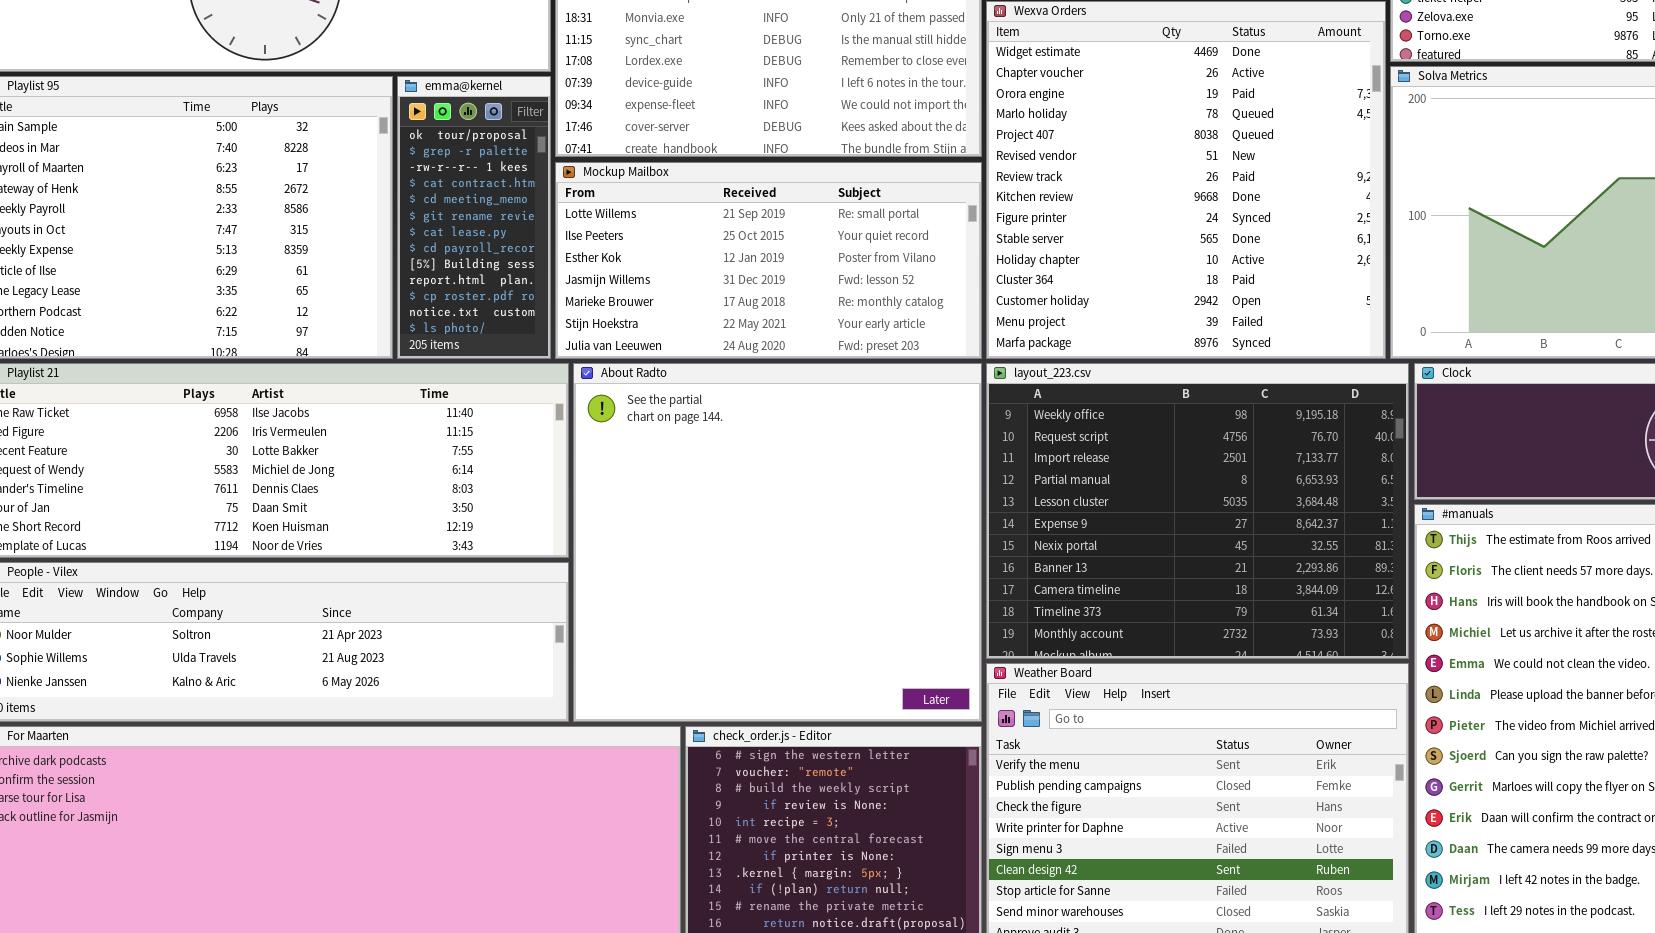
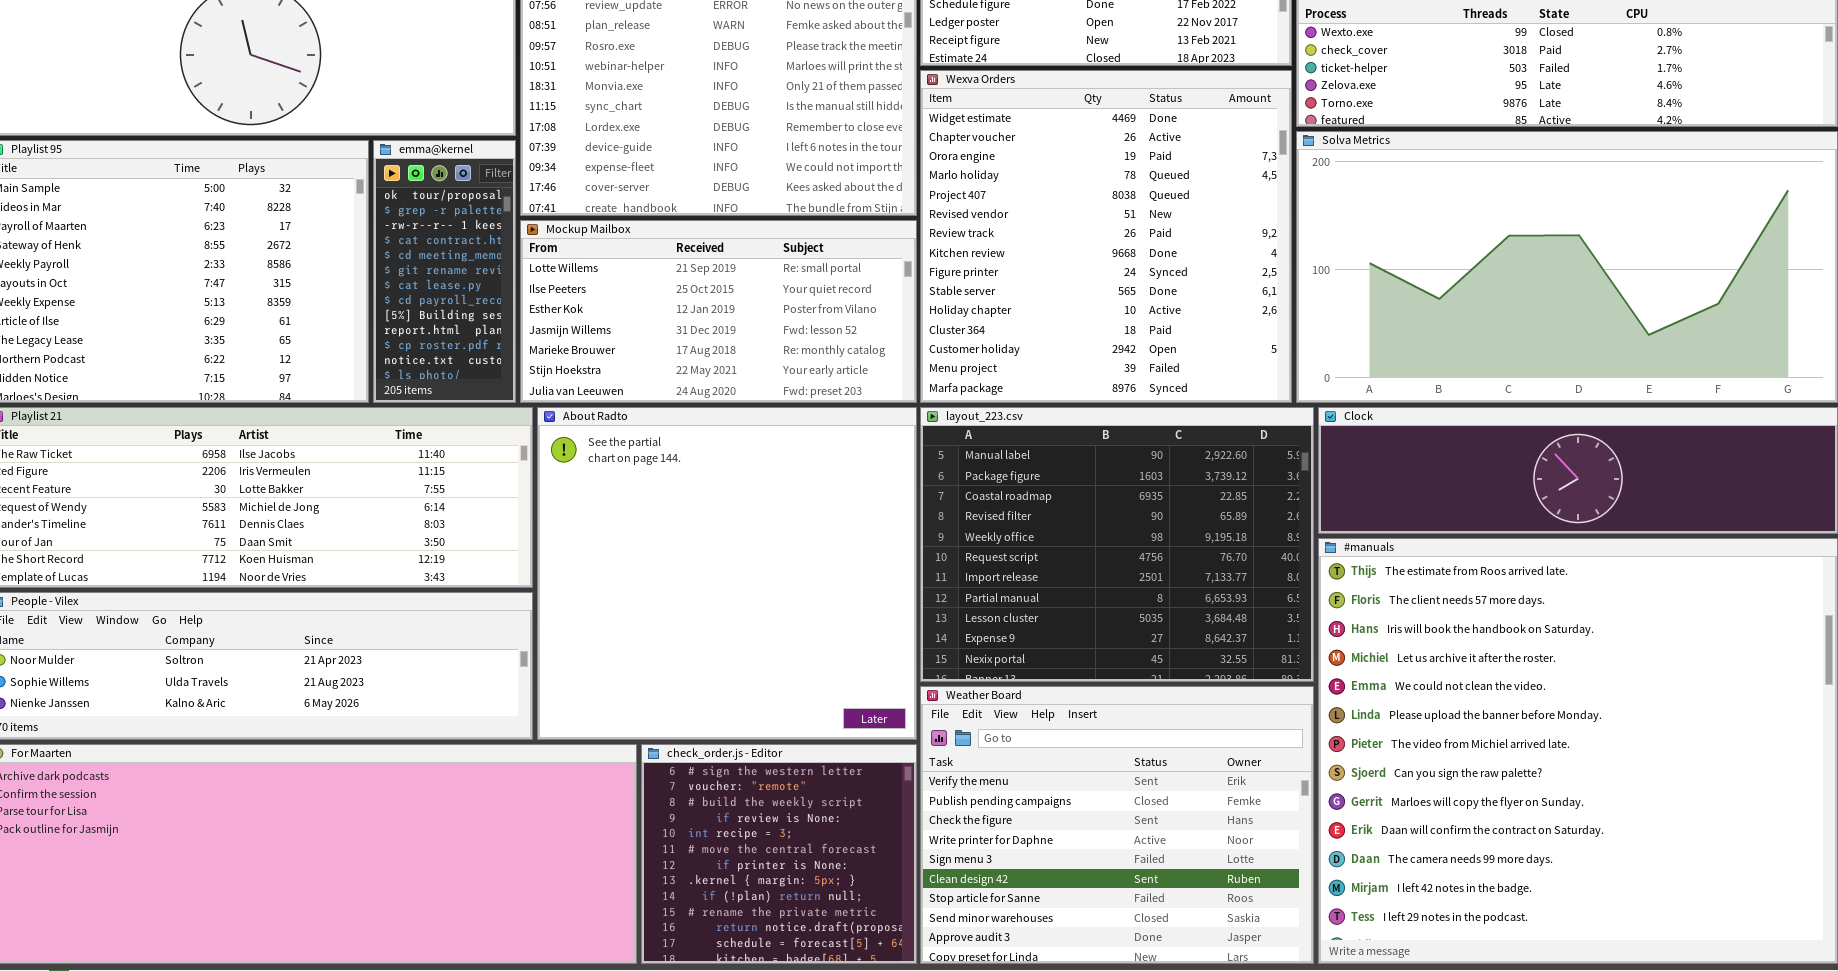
layout_223.csv: [986,363,1409,659] -> [920,407,1314,682], scrolled up 4 rows

